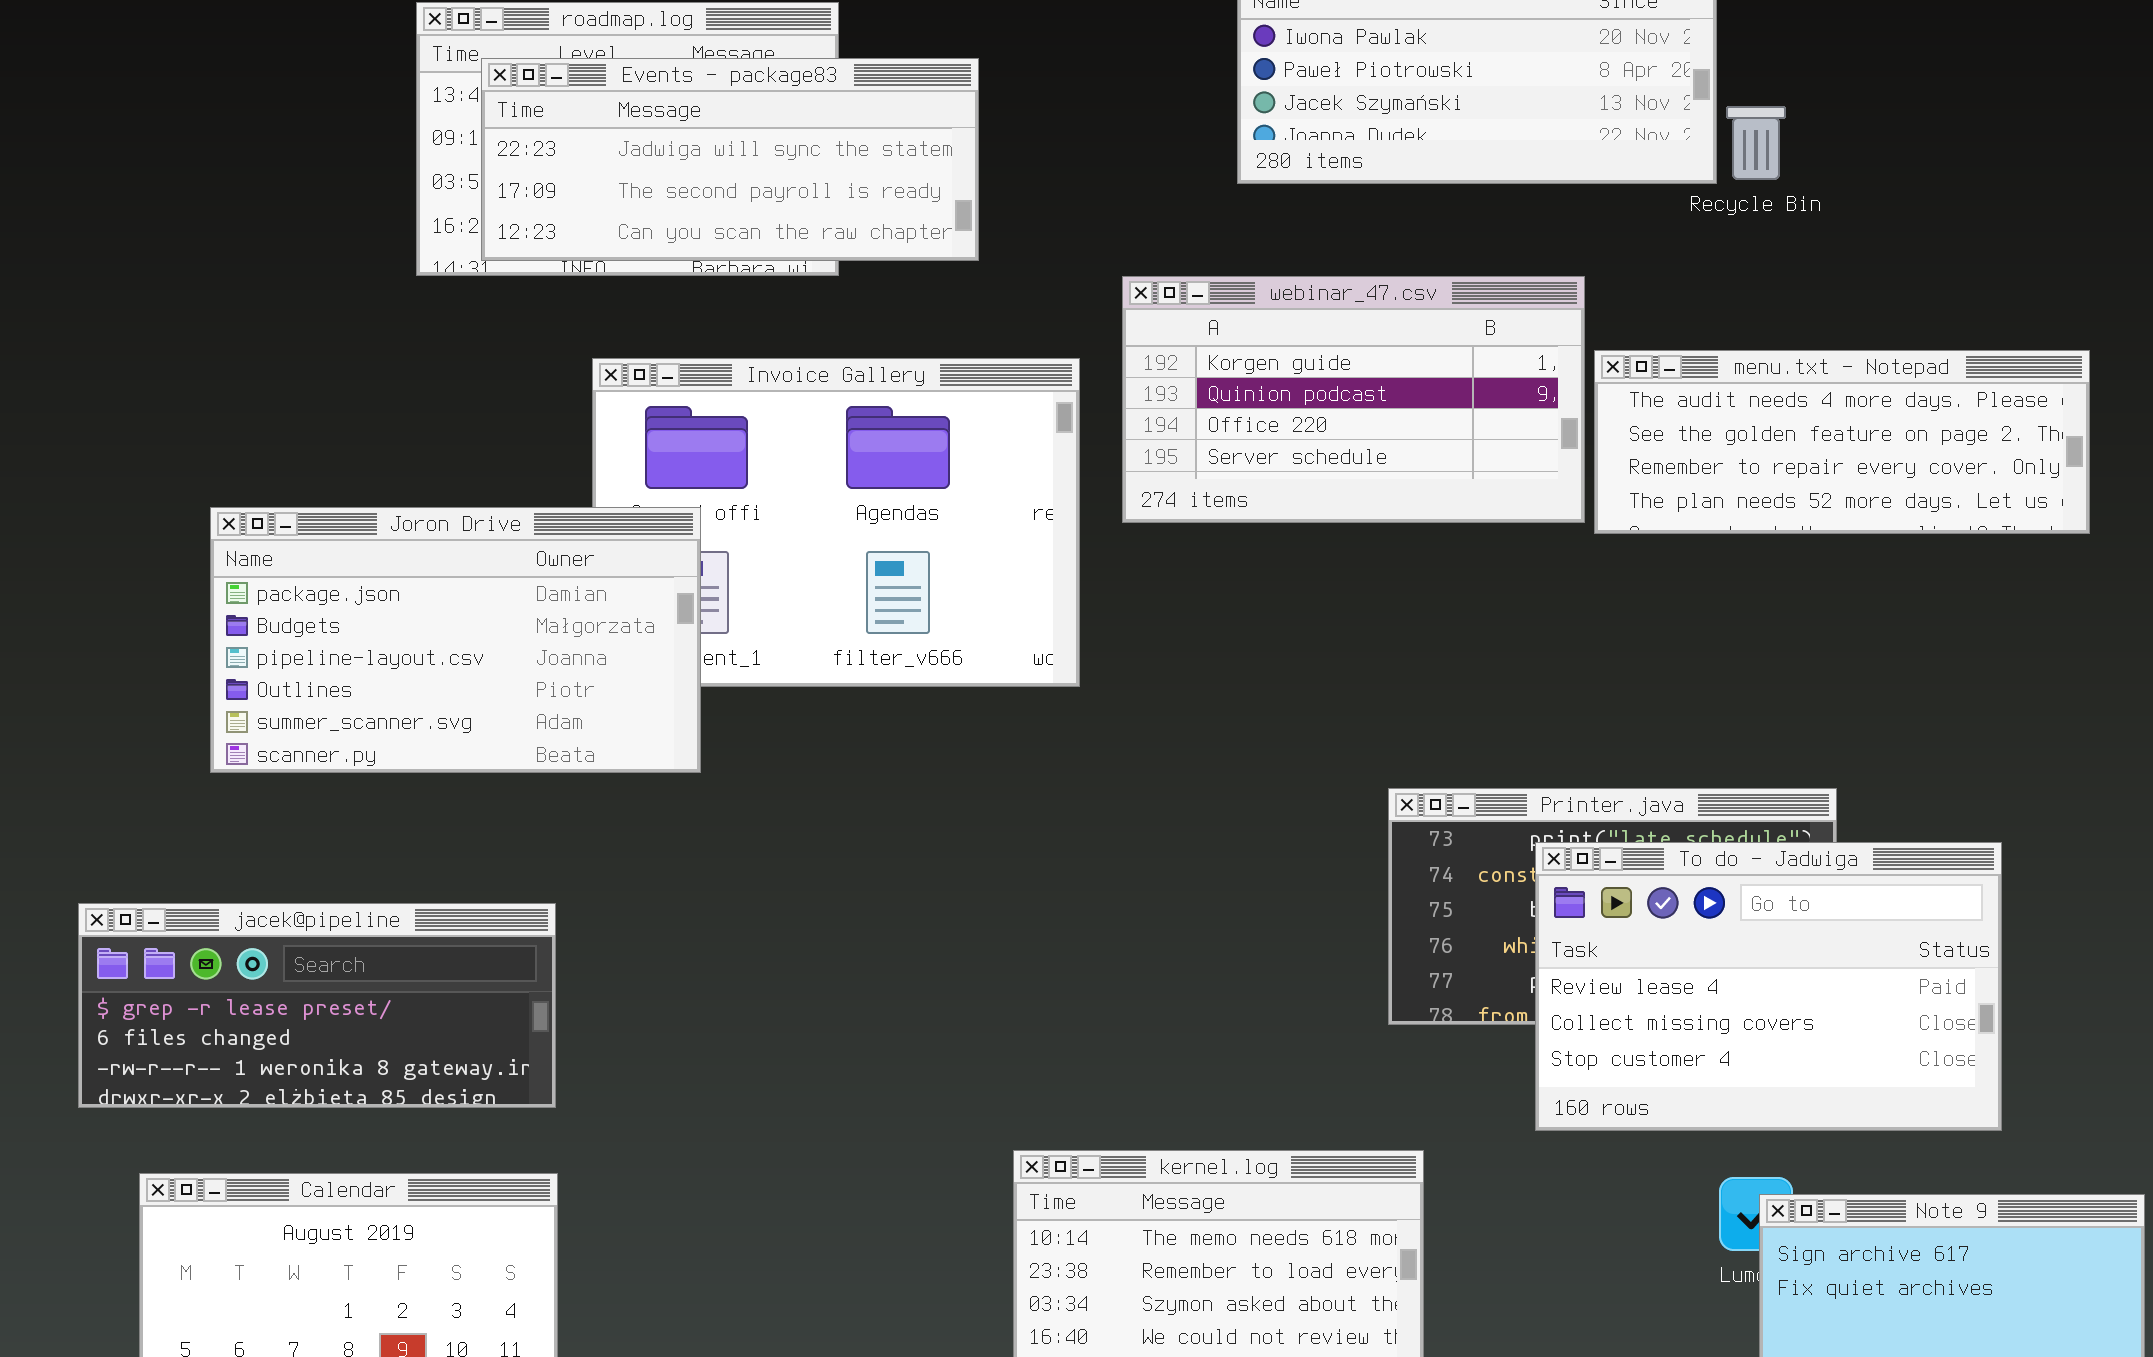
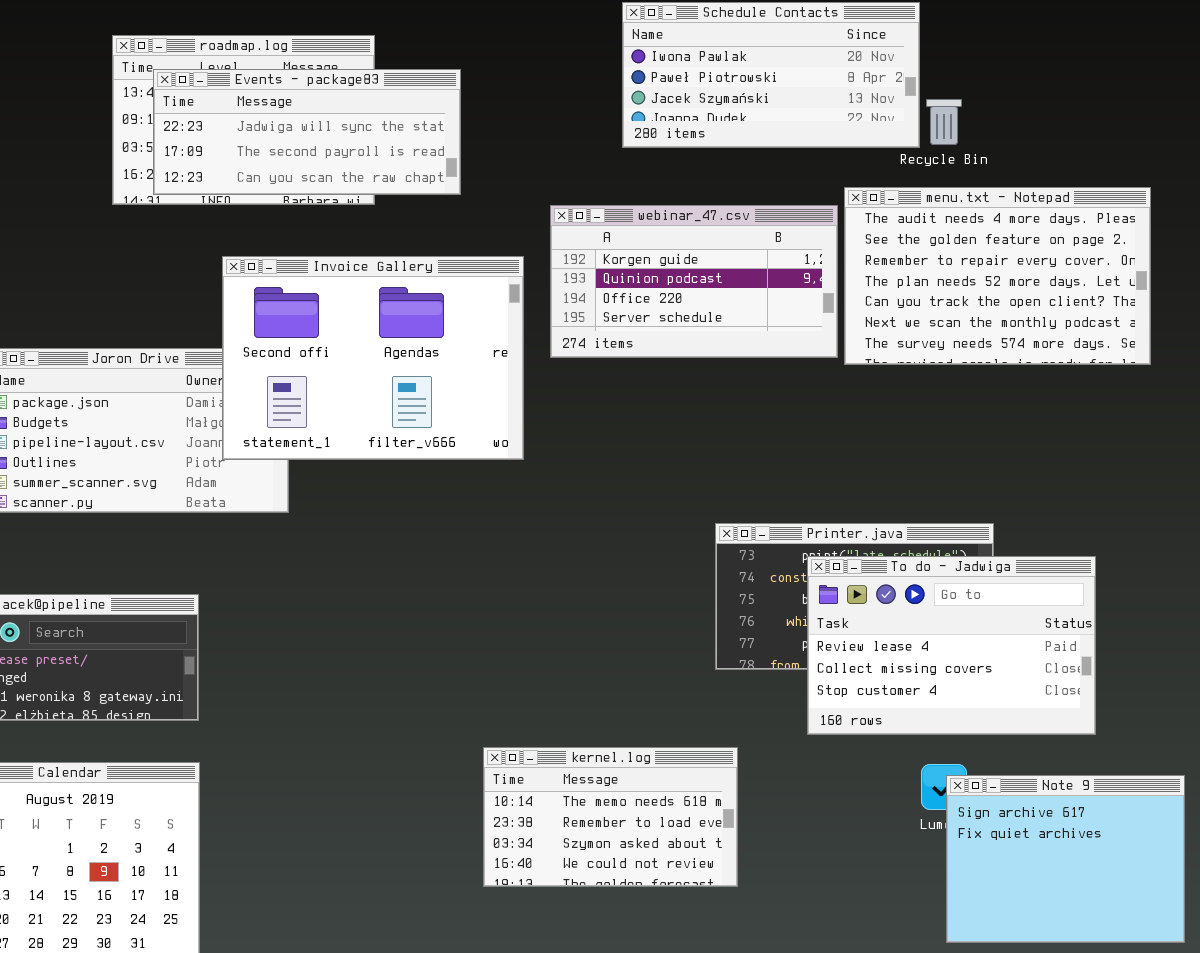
menu.txt - Notepad: [1594,350,2090,534] -> [844,187,1151,365], resized
Invoice Gallery: [592,358,1080,687] -> [222,256,524,460], raised

